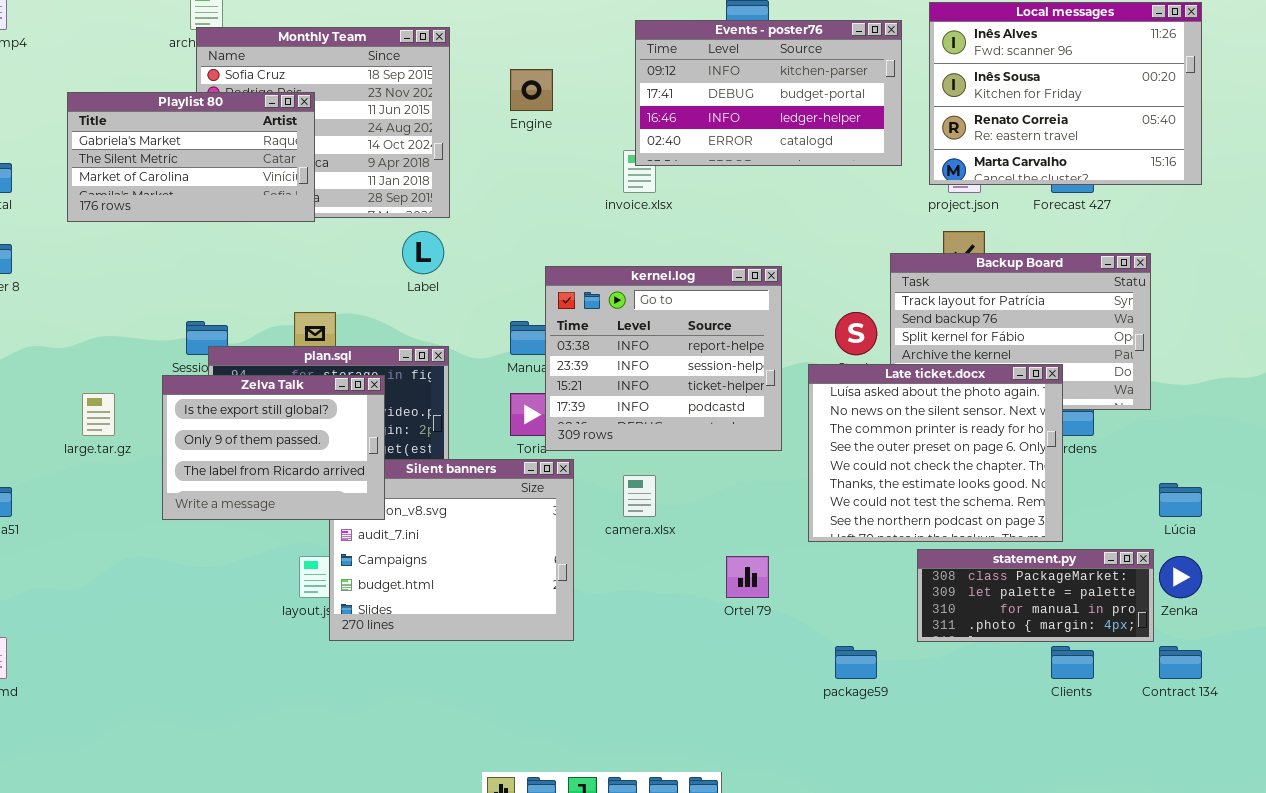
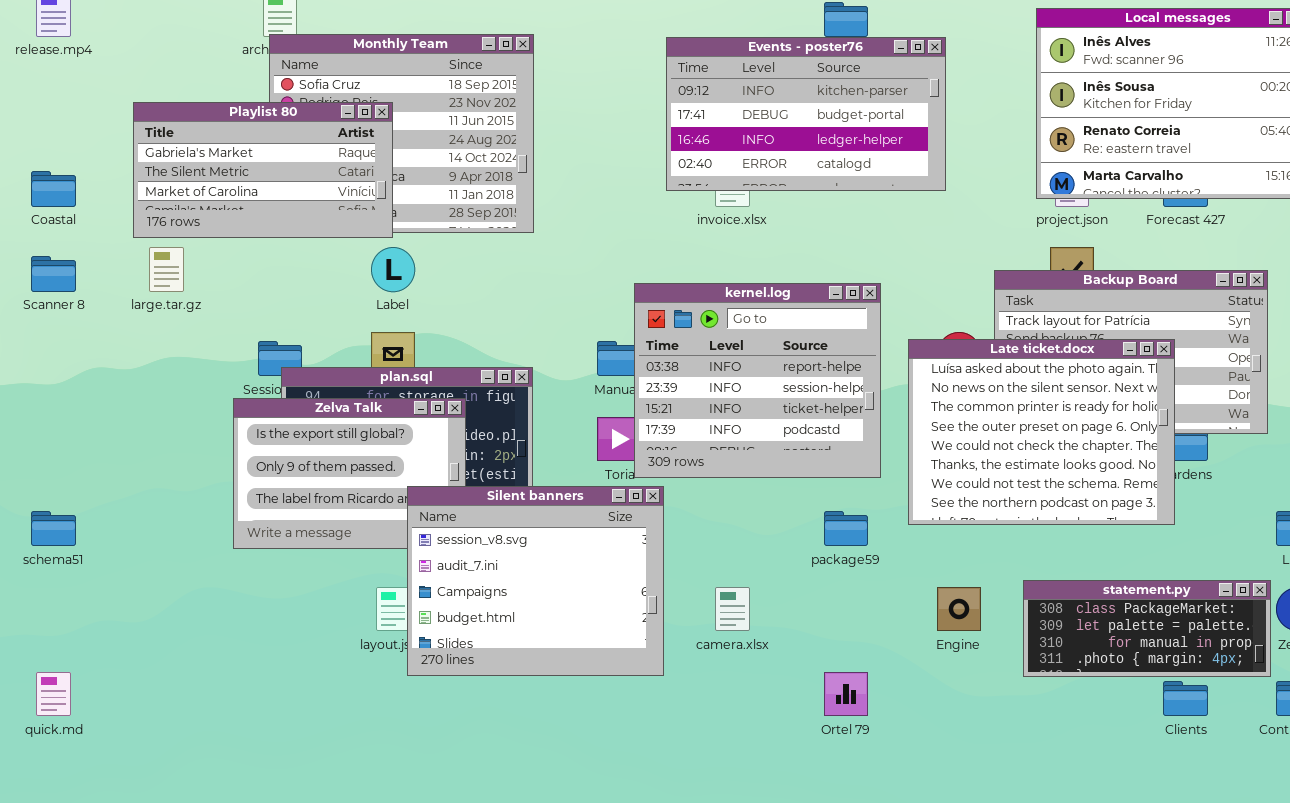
Events - poster76: [635,20,902,166] -> [666,37,946,191], moved
Engine: [510,69,553,111] -> [937,587,981,631], moved
Label: [402,231,444,274] -> [371,247,415,292], moved
Late ticket.docx: [808,364,1063,542] -> [908,339,1175,525], moved
large.tar.gz: [82,393,115,436] -> [149,247,184,292], moved
Silent banners: [329,459,574,641] -> [407,486,664,676], raised
camera.xlsx: [623,475,656,517] -> [715,587,750,631], moved
Ortel 79: [726,556,769,598] -> [824,672,868,716], moved
package59: [835,646,877,679] -> [824,511,868,546], moved

